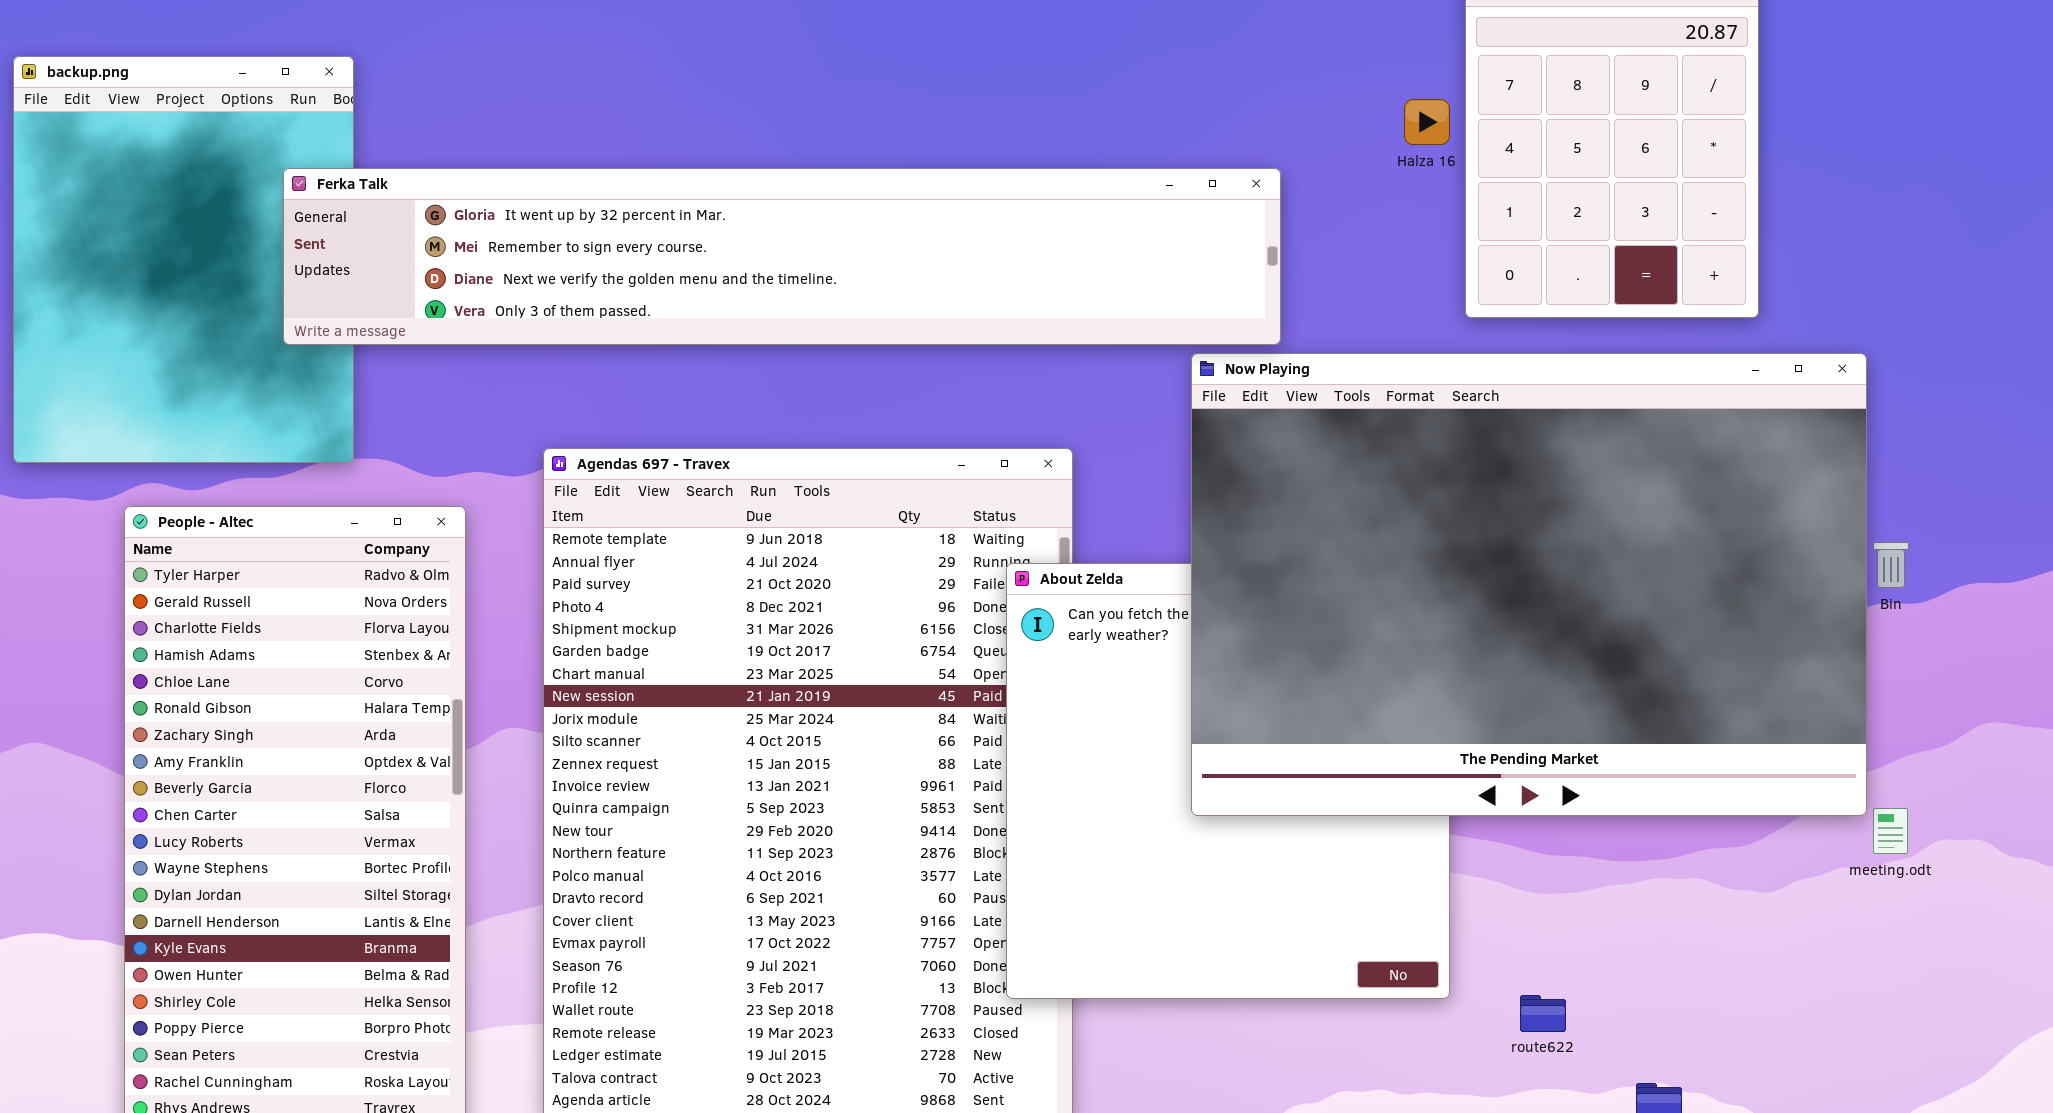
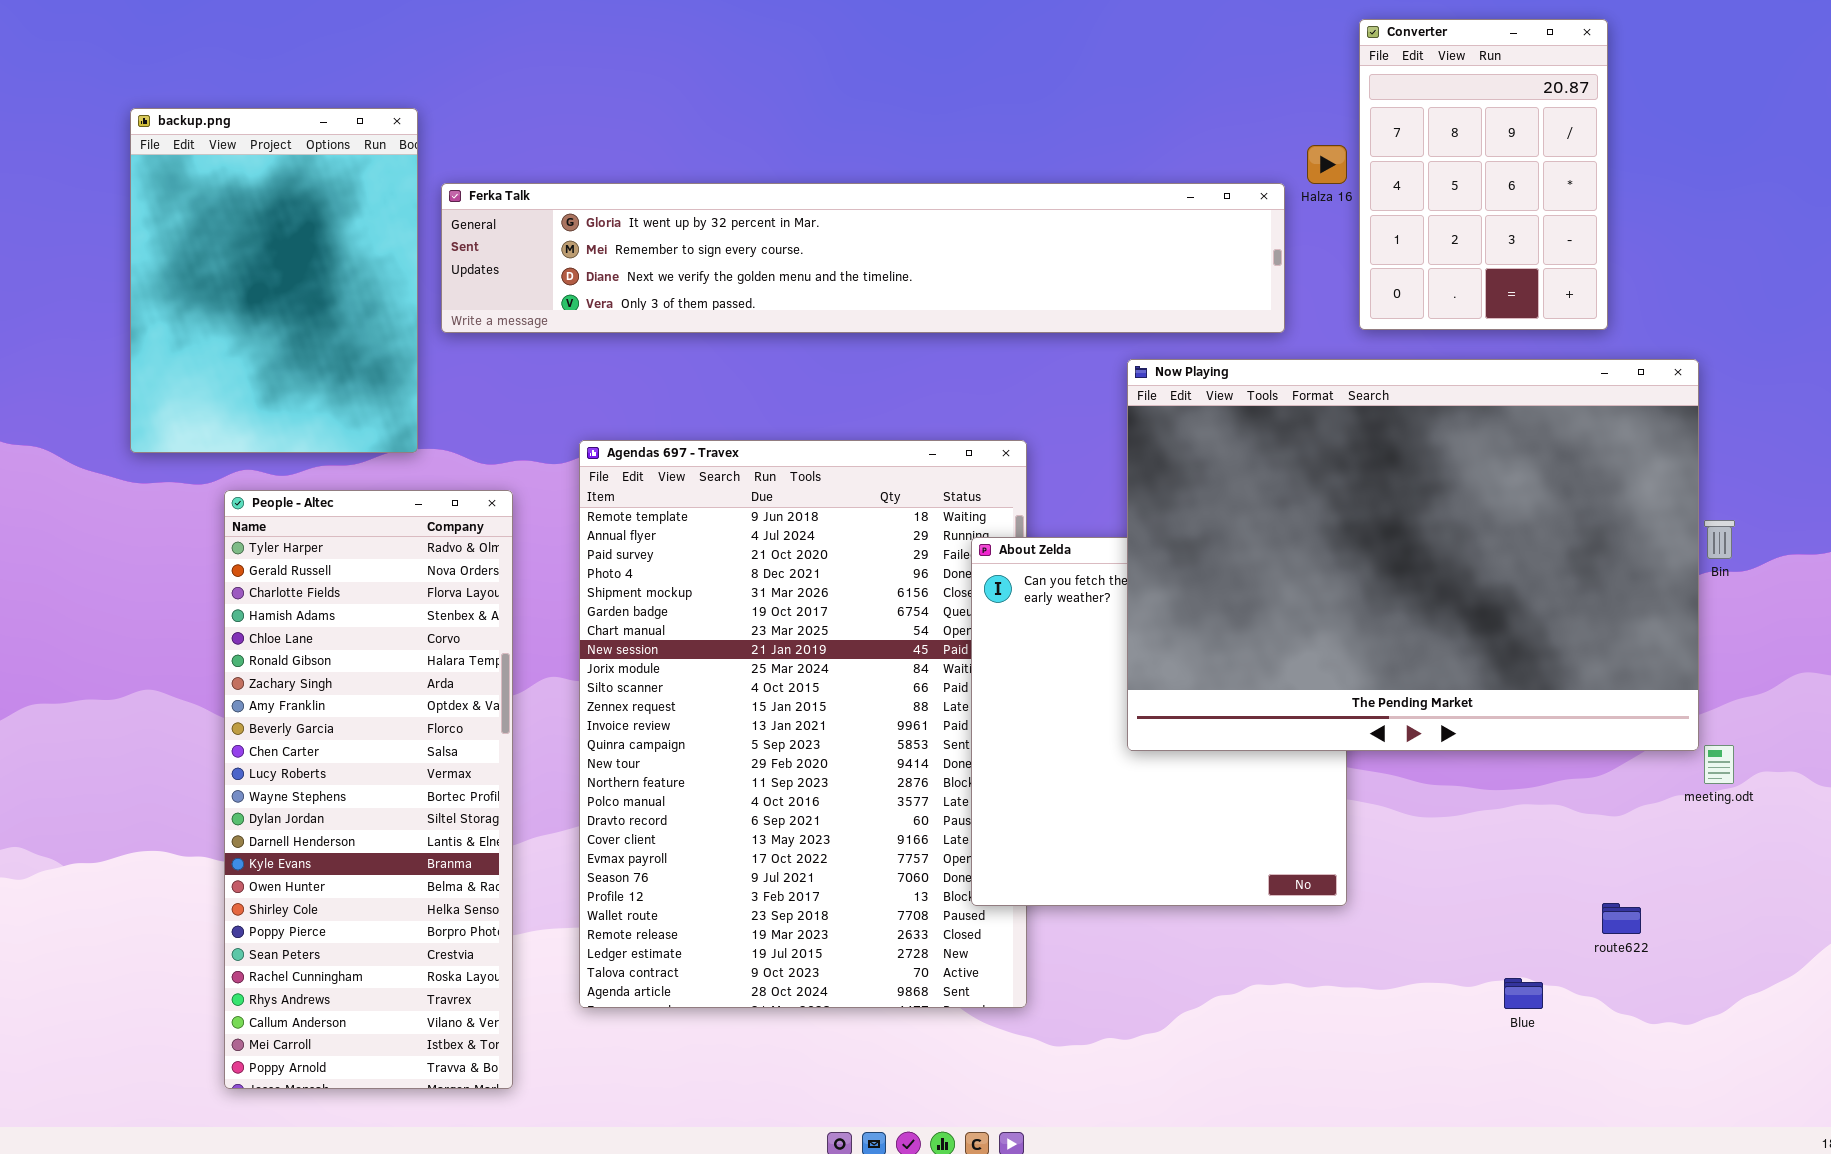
Ferka Talk: [283,168,1281,345] -> [441,183,1285,333], moved
route622: [1520,995,1566,1032] -> [1602,903,1641,934], moved

